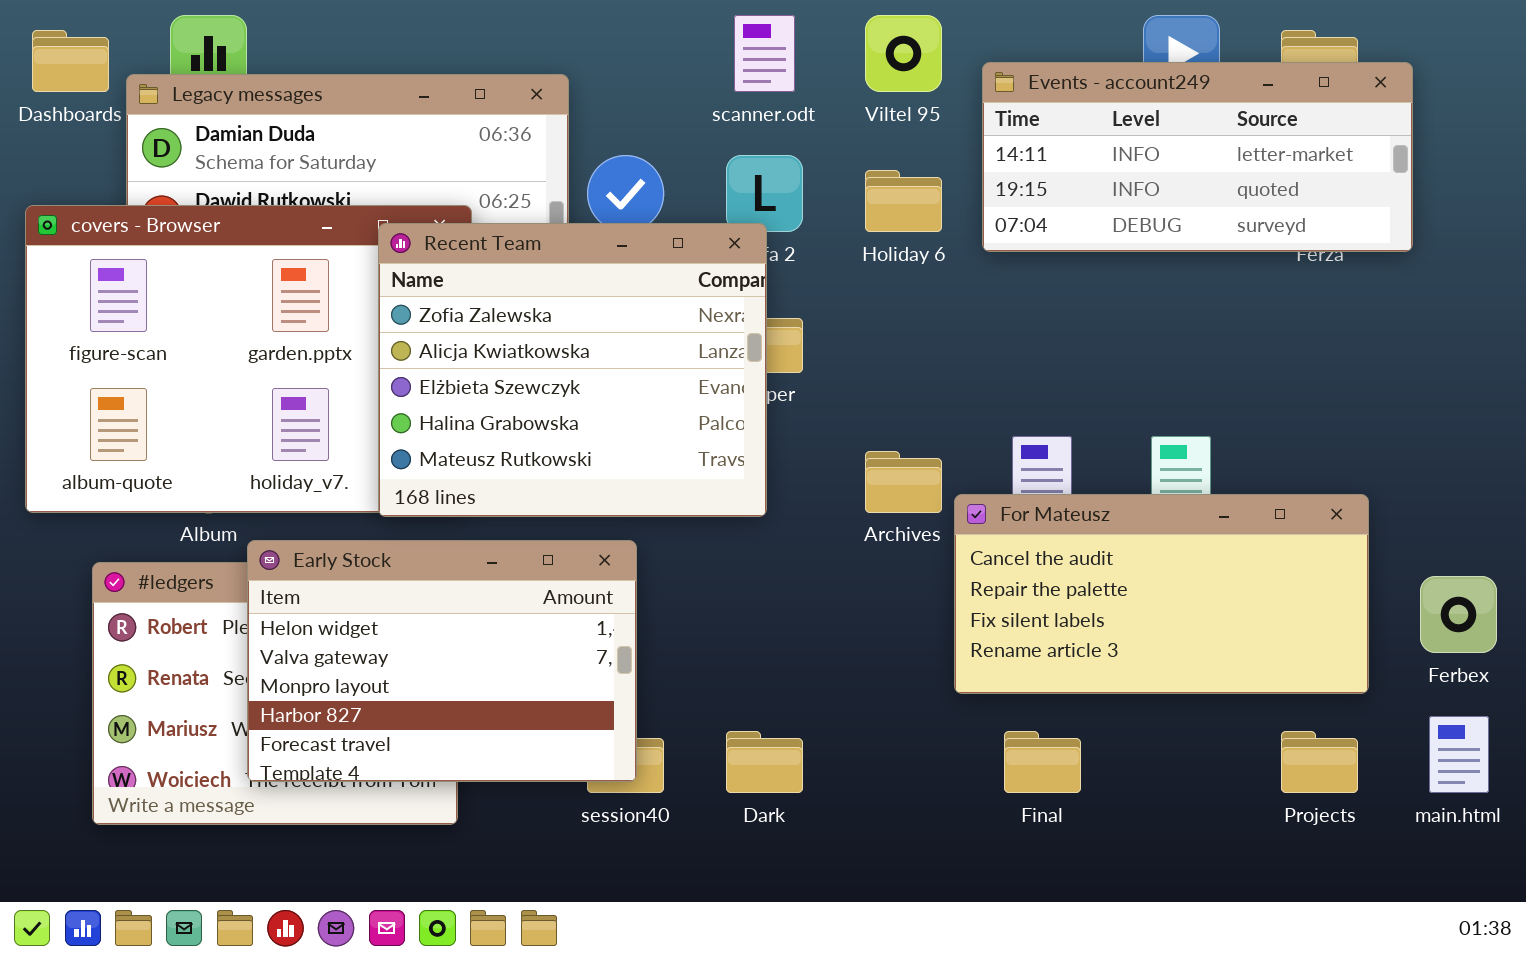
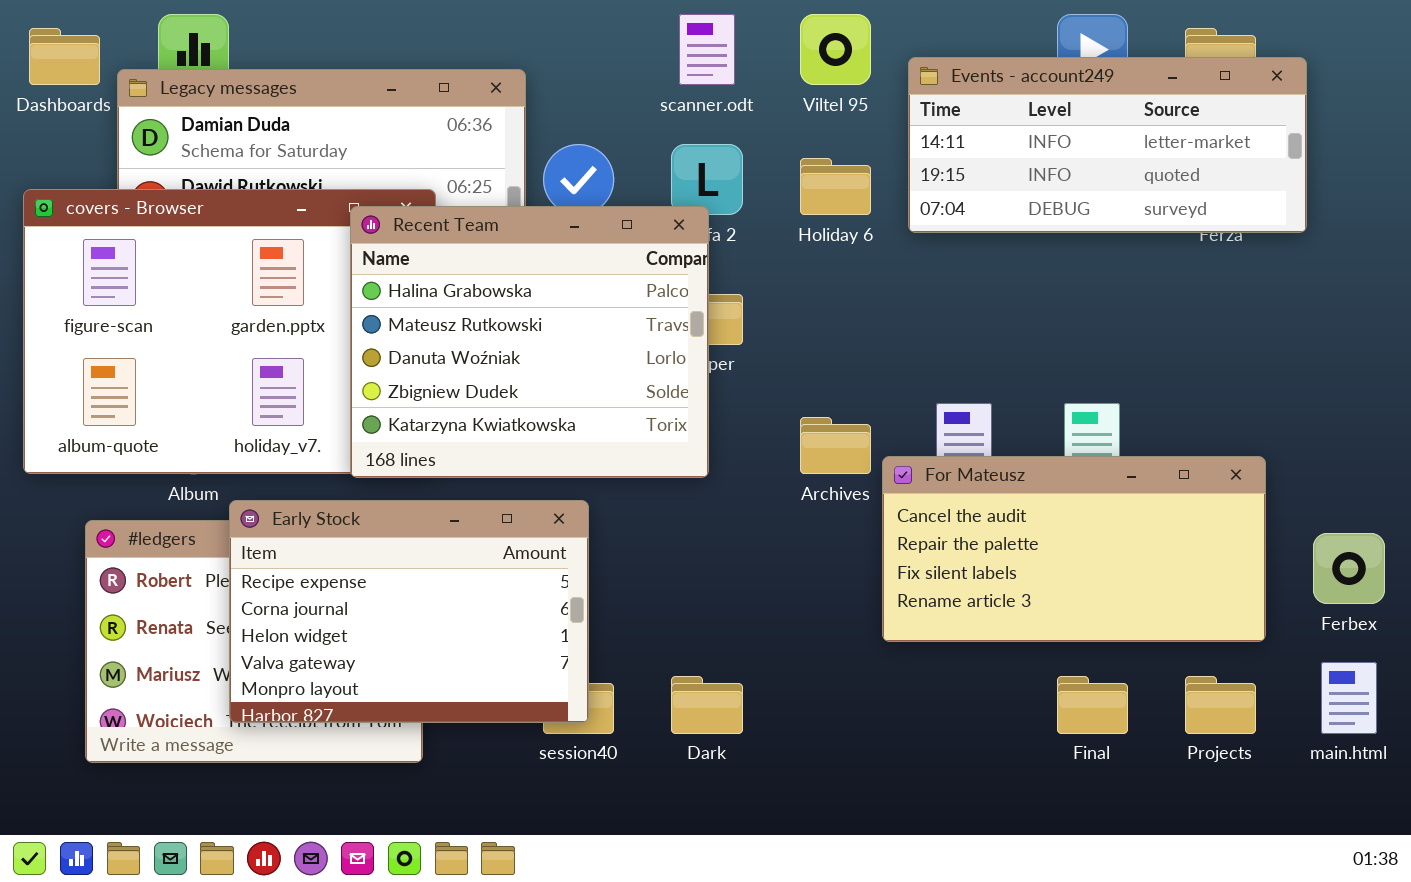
Recent Team: [378,223,767,517] -> [350,206,709,478], scrolled down 3 rows
Early Stock: [247,540,637,782] -> [229,500,589,723], scrolled up 2 rows
Final: [1004,731,1081,793] -> [1057,676,1128,734], moved

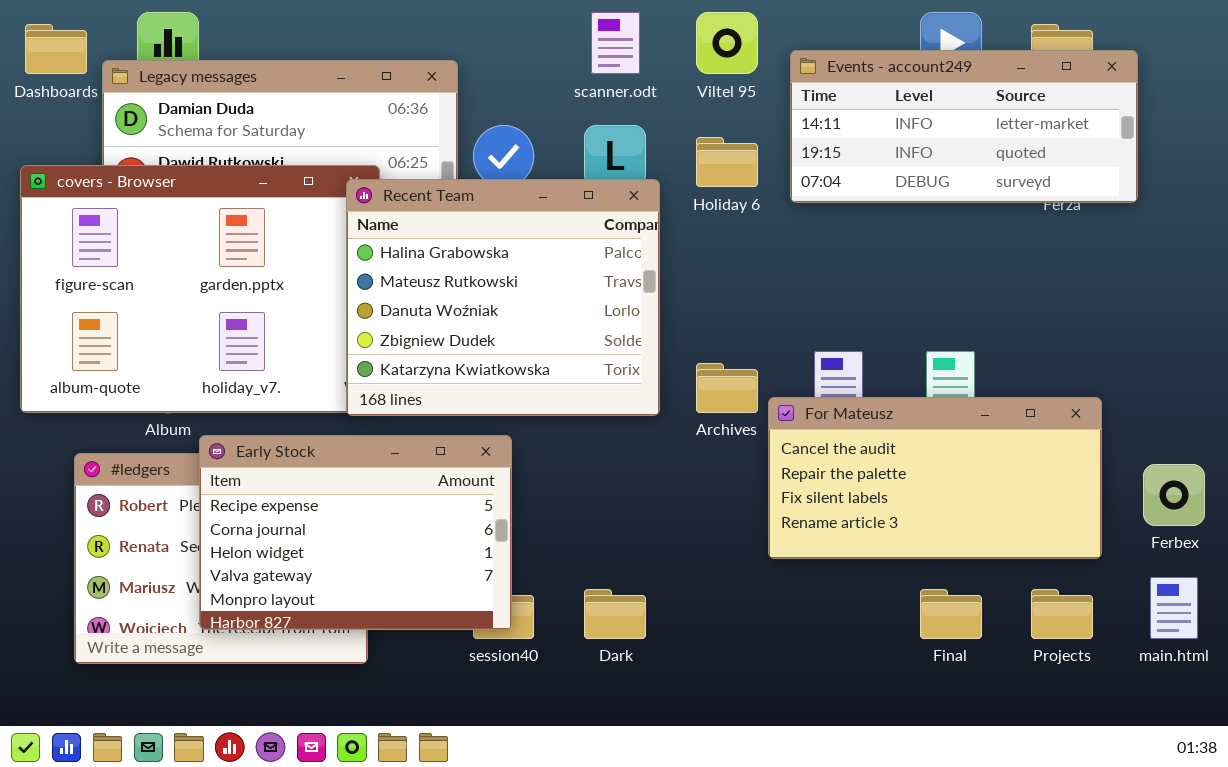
Recent Team: [350,206,709,478] -> [346,179,660,416], moved

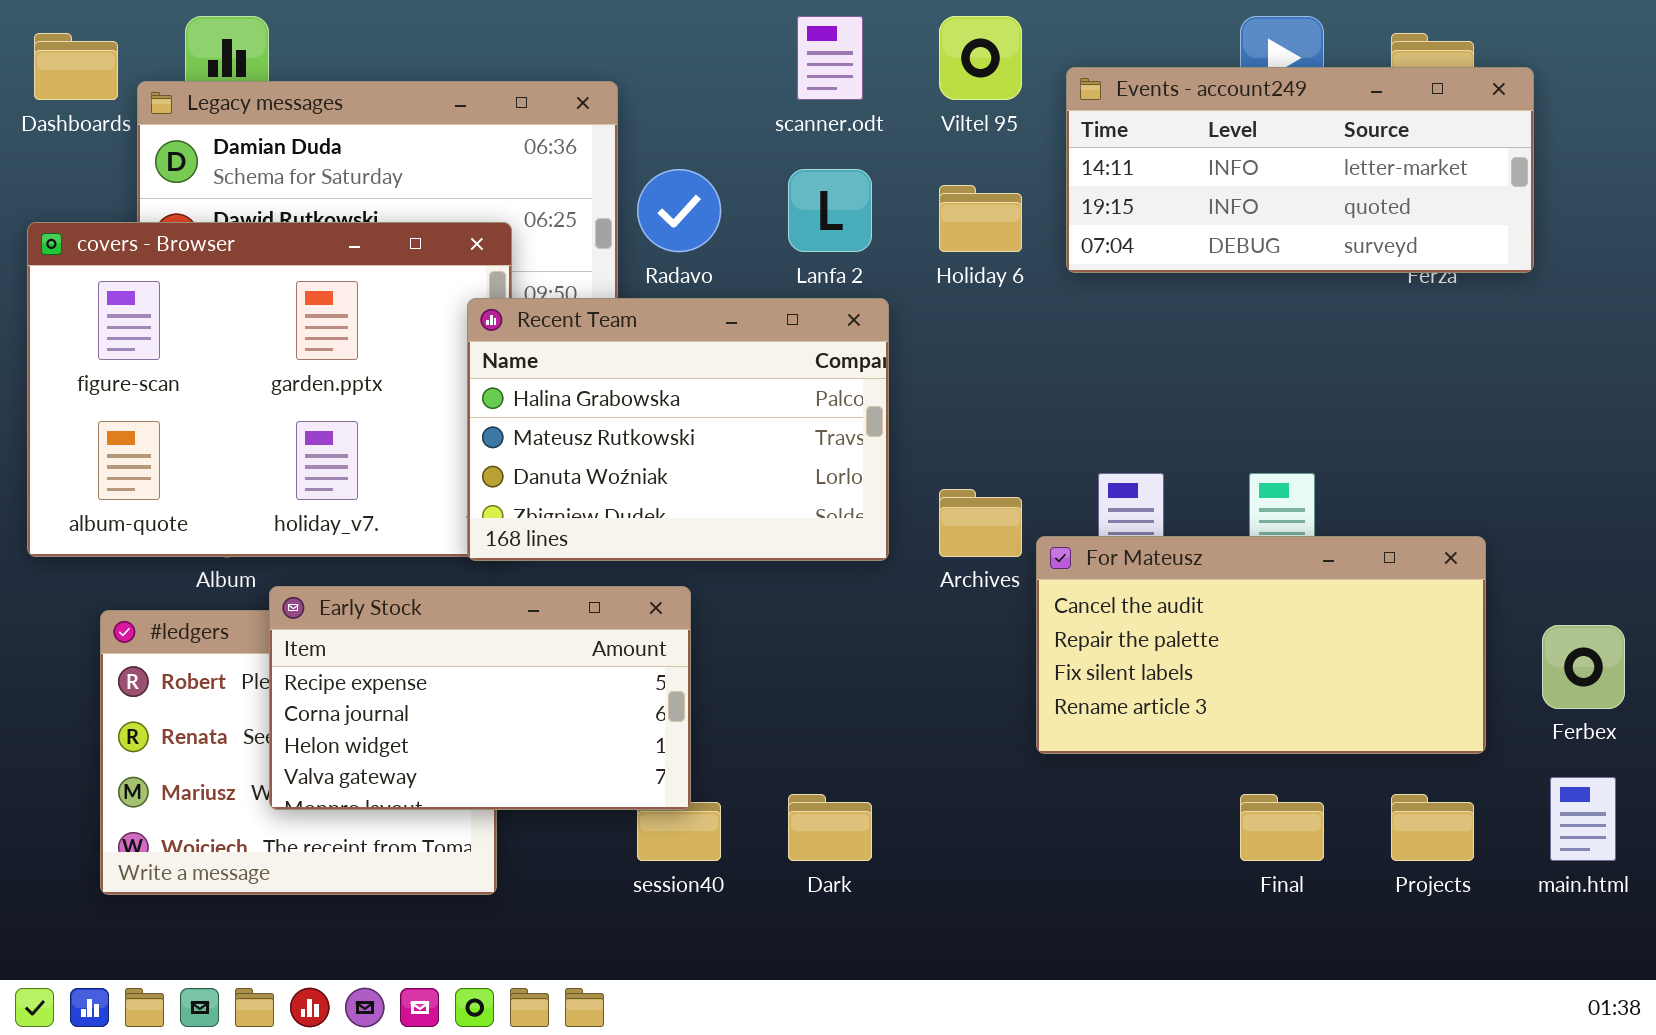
Recent Team: [346,179,660,416] -> [467,298,889,561], resized
Early Stock: [199,435,512,630] -> [269,586,691,810], resized

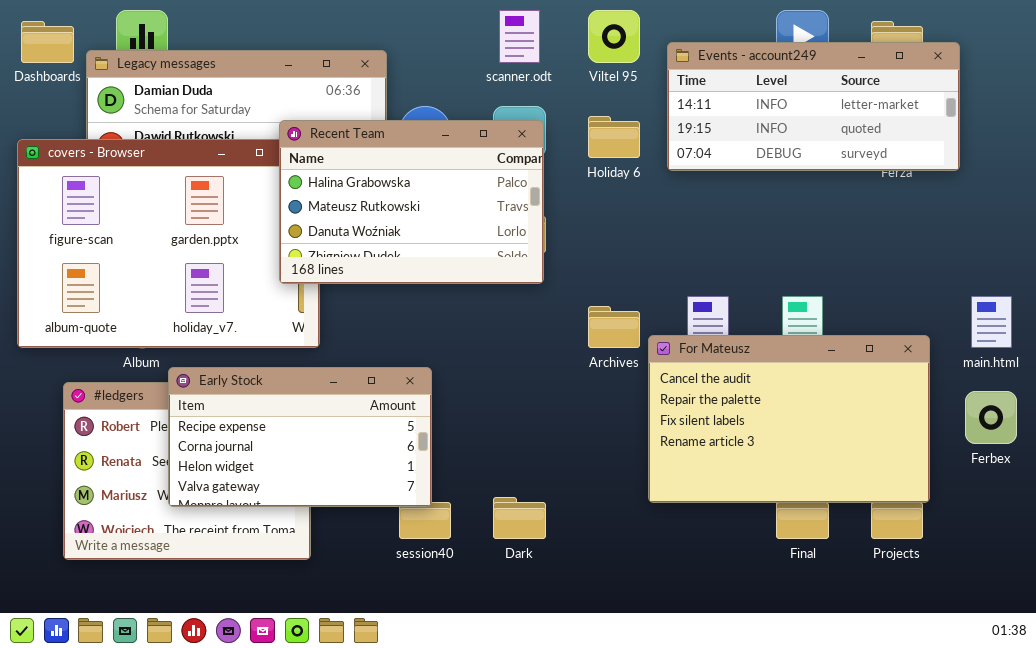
Recent Team: [467,298,889,561] -> [279,120,544,284], moved
For Mateusz: [1036,536,1486,754] -> [648,335,930,503], resized
main.html: [1550,777,1616,861] -> [971,296,1012,348], moved

